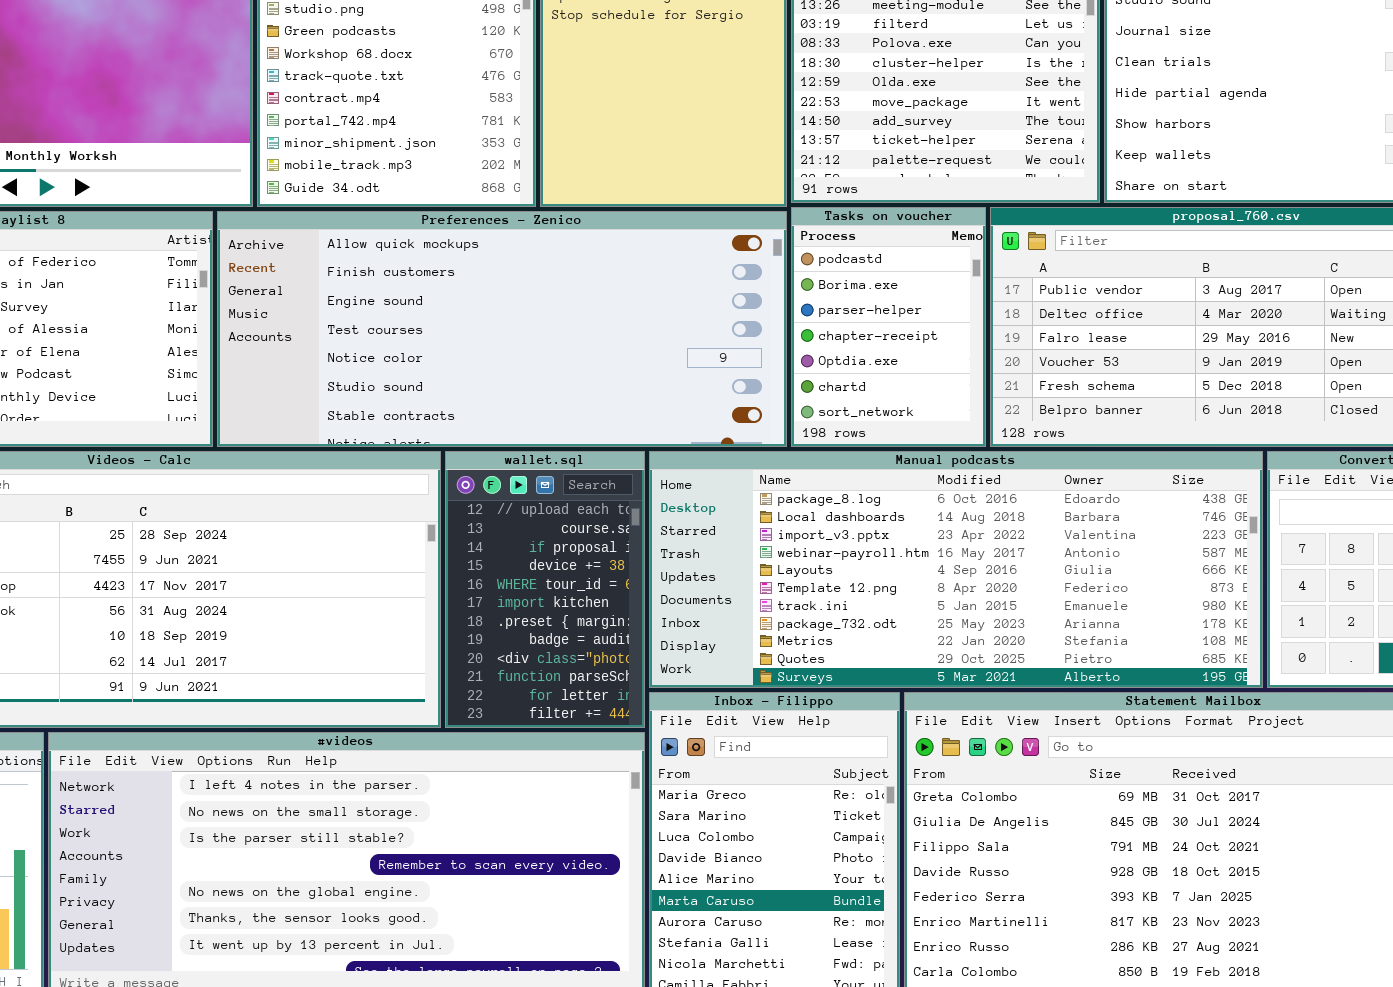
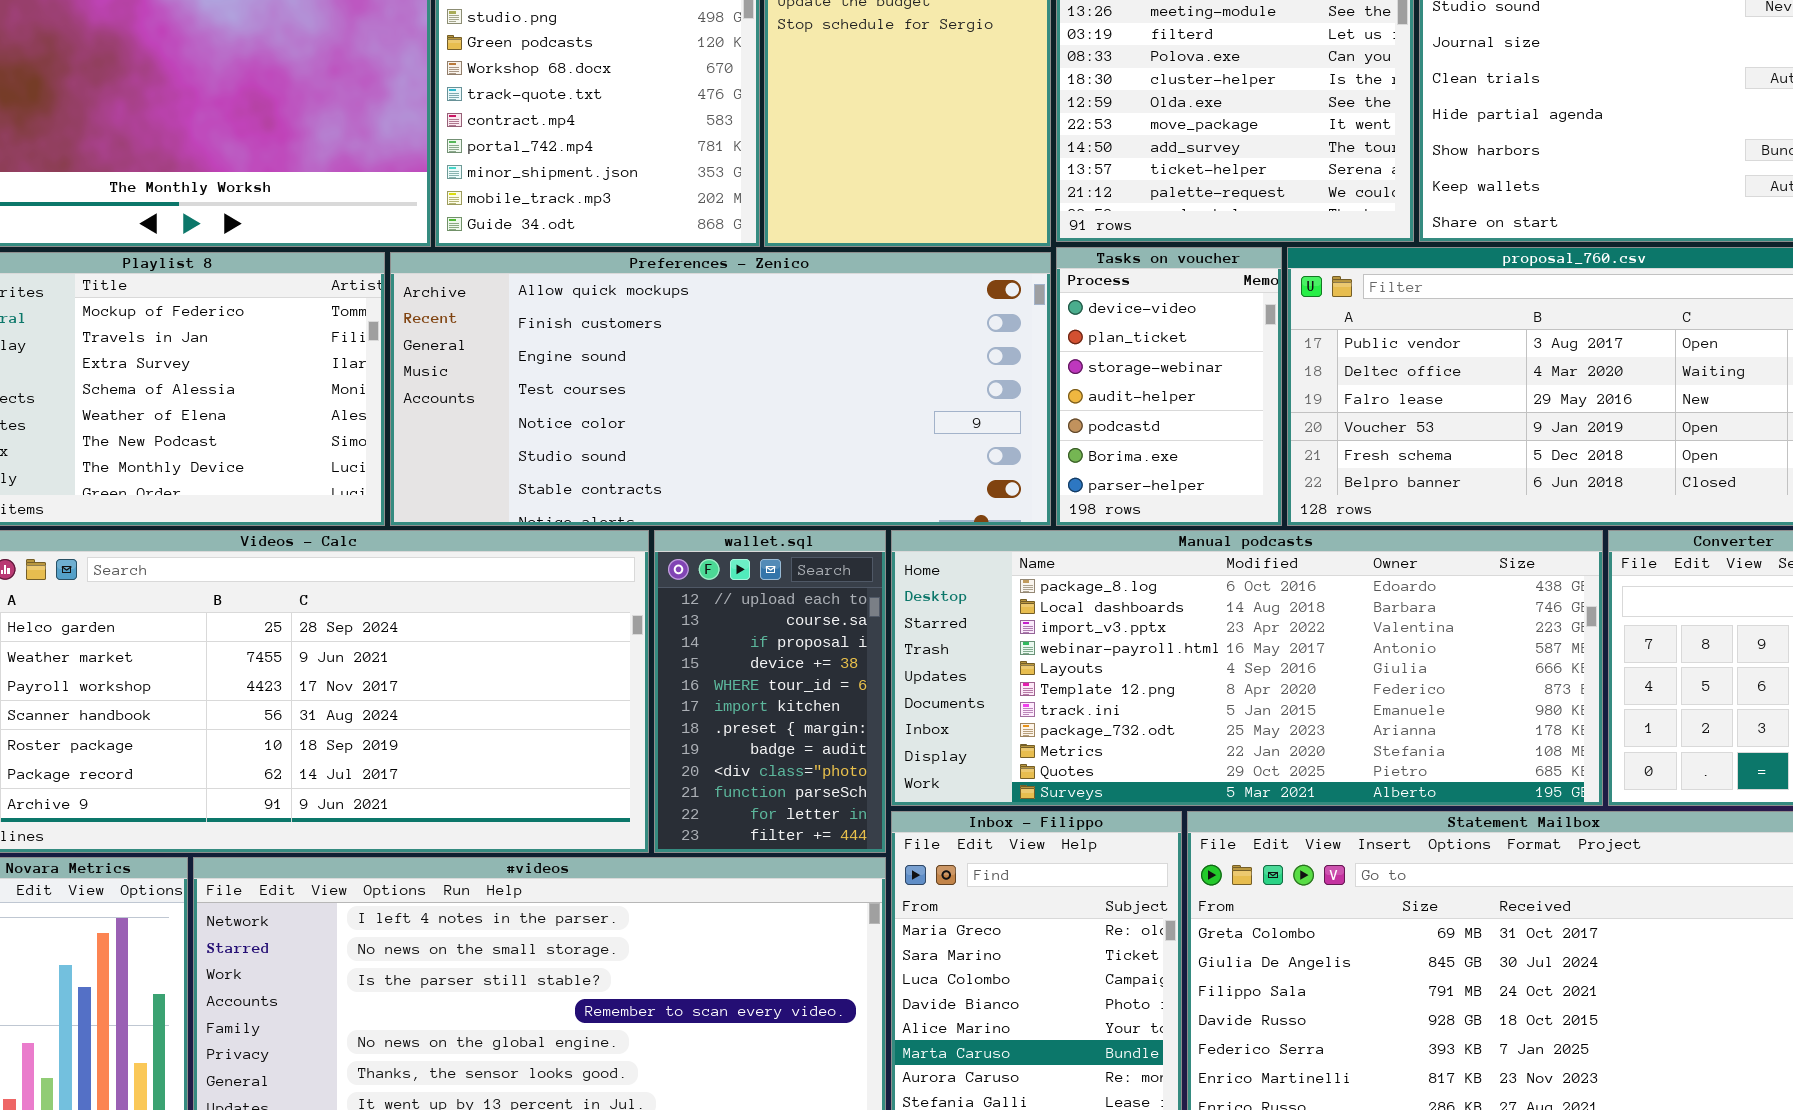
Tasks on voucher: [791,207,986,447] -> [1056,247,1282,526], scrolled up 4 rows

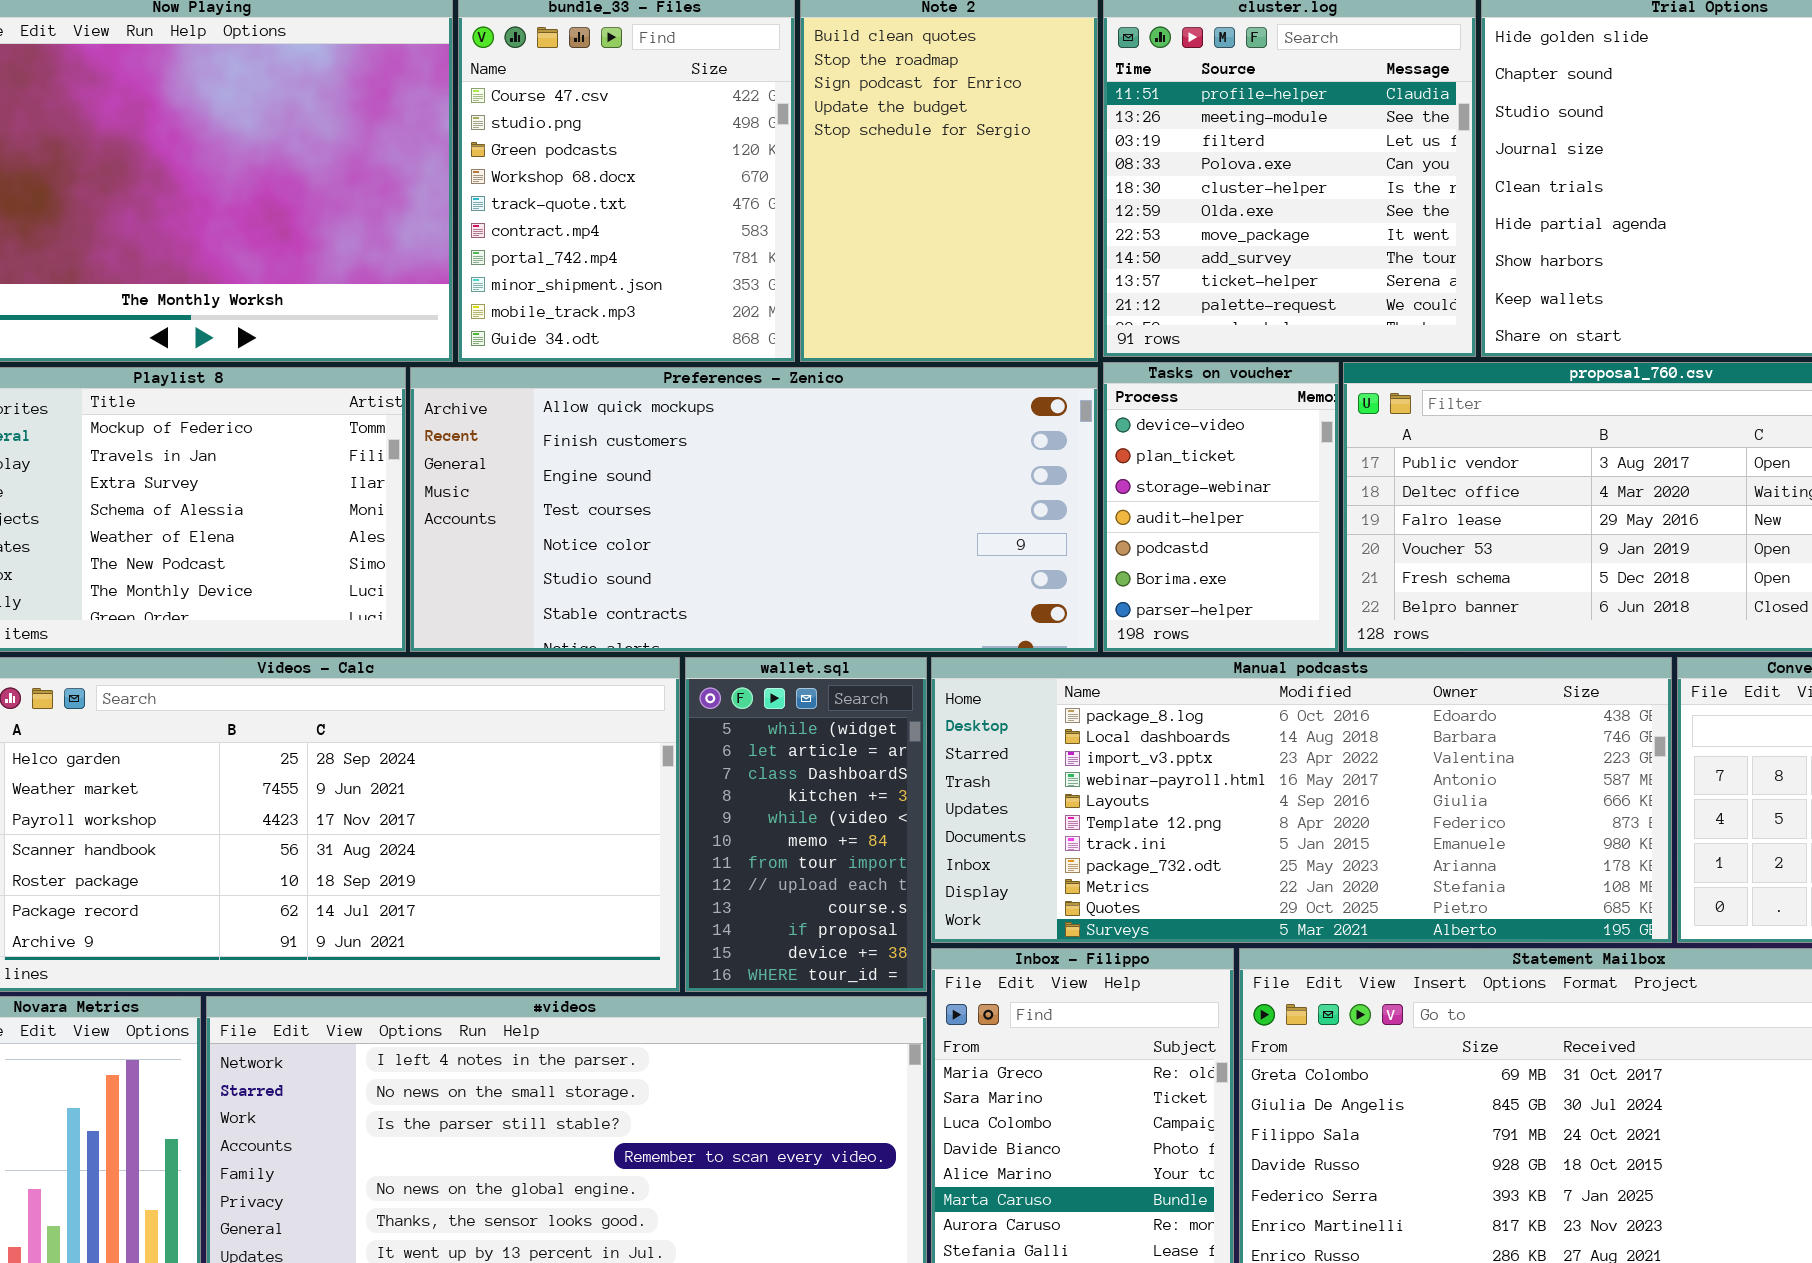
wallet.sql: [654,530,886,853] -> [685,657,927,992], scrolled up 7 rows

